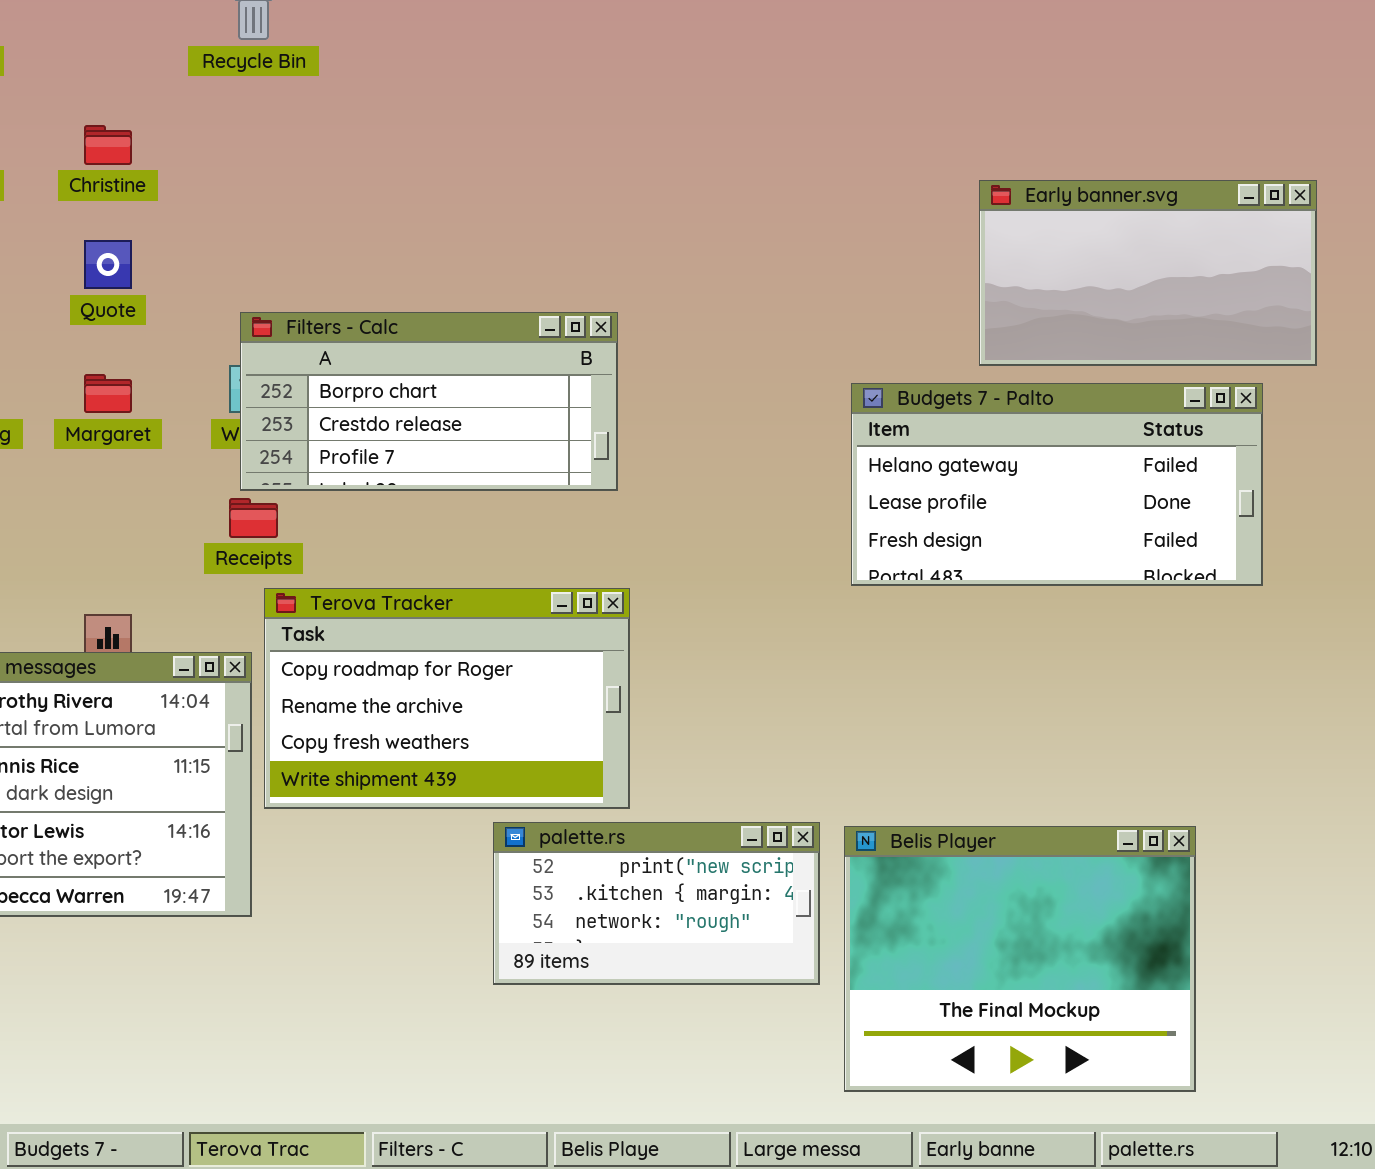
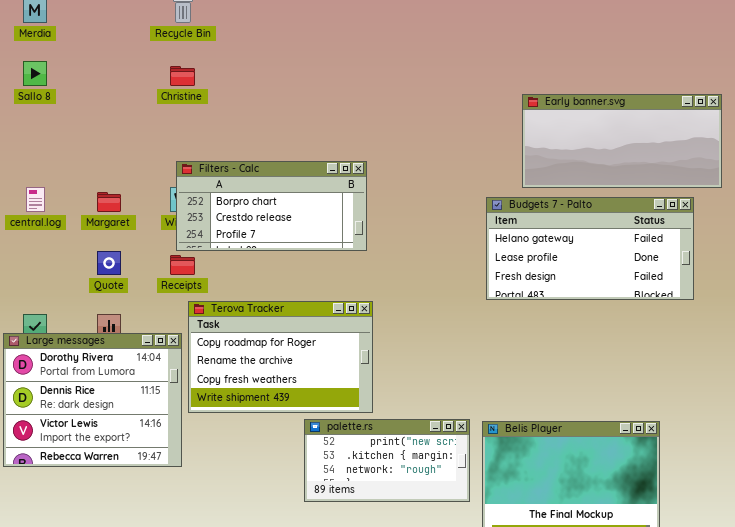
Christine: [84,125,132,165] -> [170,66,195,86], moved
Early banner.svg: [979,180,1317,366] -> [522,94,722,188], resized
Quote: [84,240,132,289] -> [97,251,121,275], moved

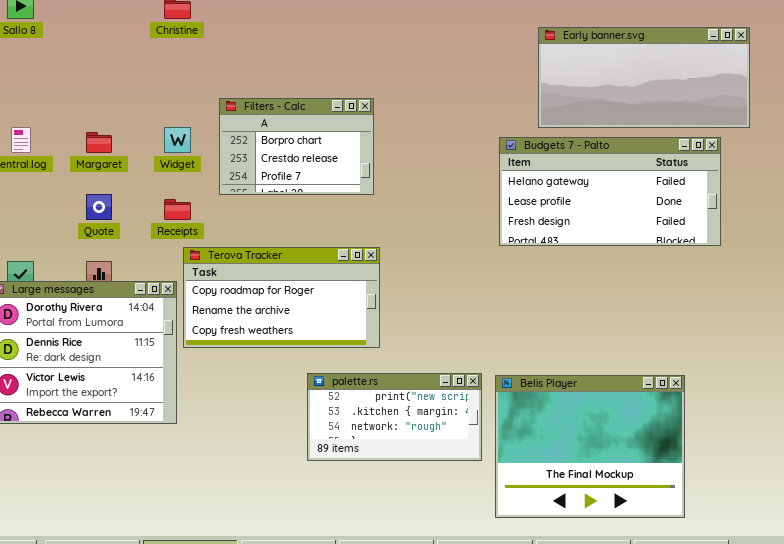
Filters - Calc: [176,161,367,251] -> [219,98,374,195], resized
Terova Tracker: [188,301,373,413] -> [183,247,380,348], resized

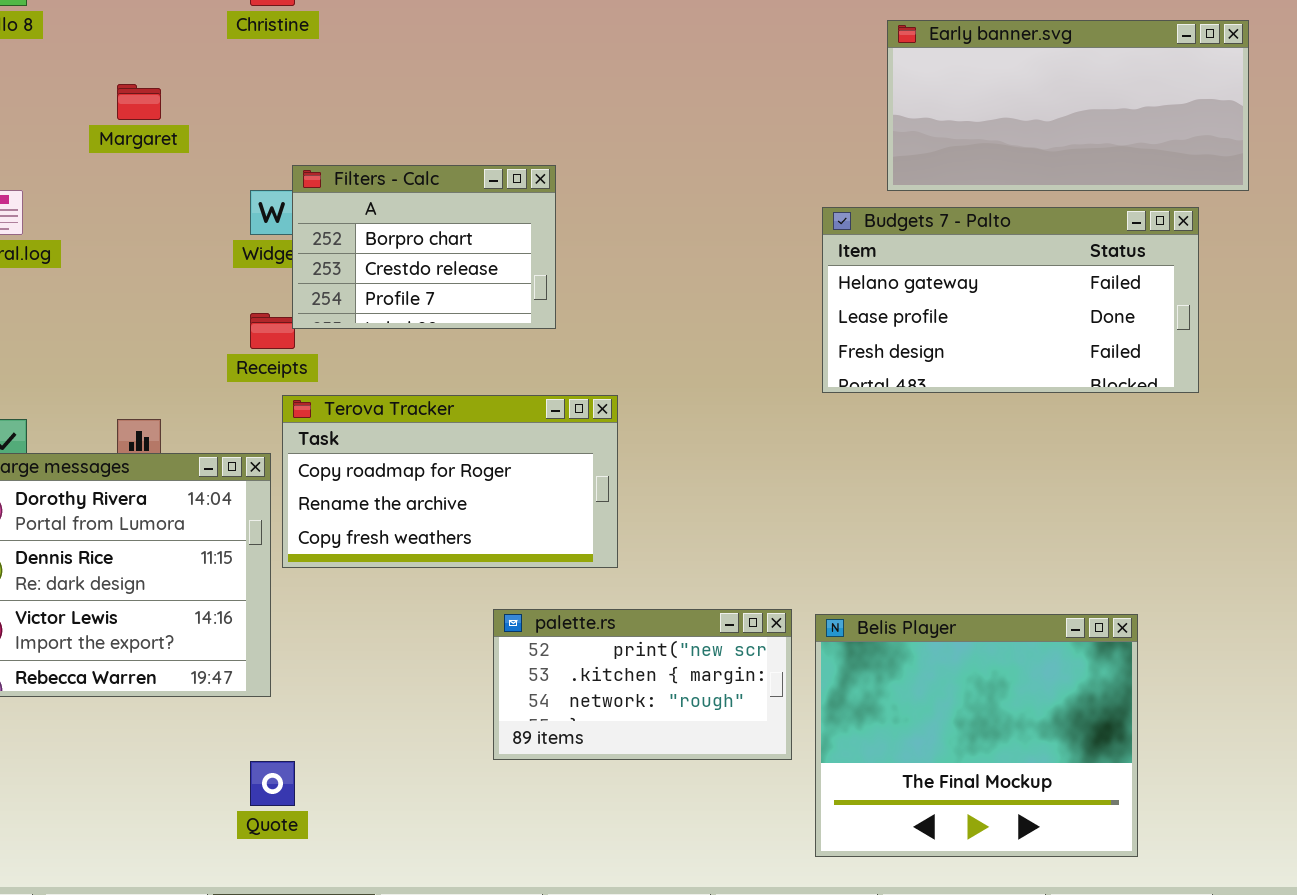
Filters - Calc: [219,98,374,195] -> [292,165,556,329], moved
Margaret: [86,132,112,153] -> [117,84,161,120], moved
Quote: [86,194,112,220] -> [250,761,295,806], moved

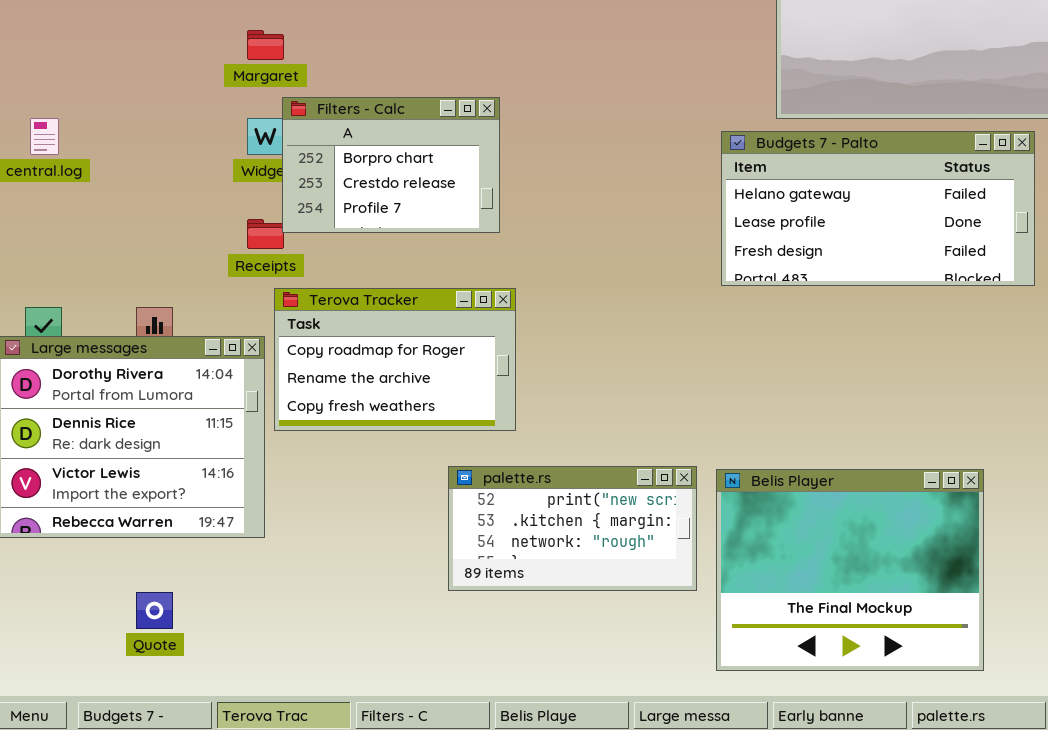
Margaret: [117,84,161,120] -> [247,30,284,60], moved
Terova Tracker: [282,395,618,568] -> [274,288,516,431], resized
Quote: [250,761,295,806] -> [136,592,173,629], moved

